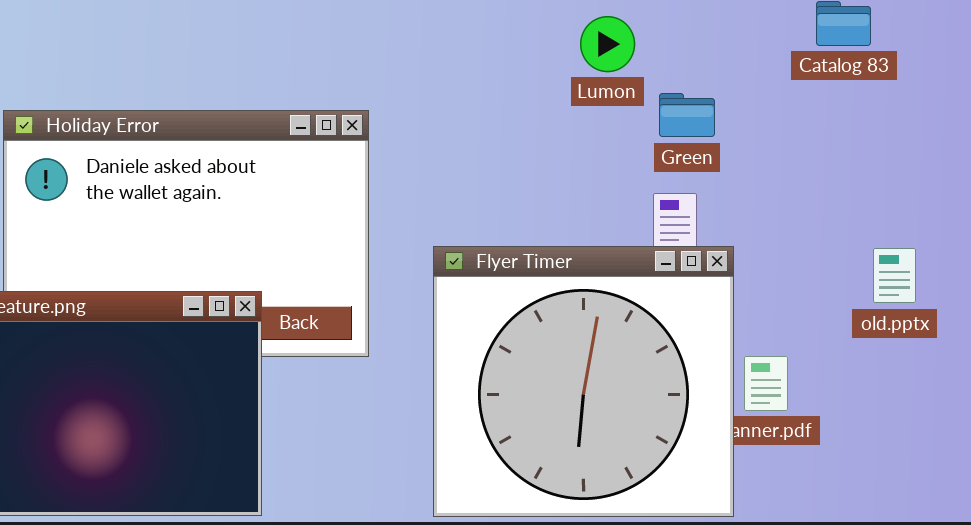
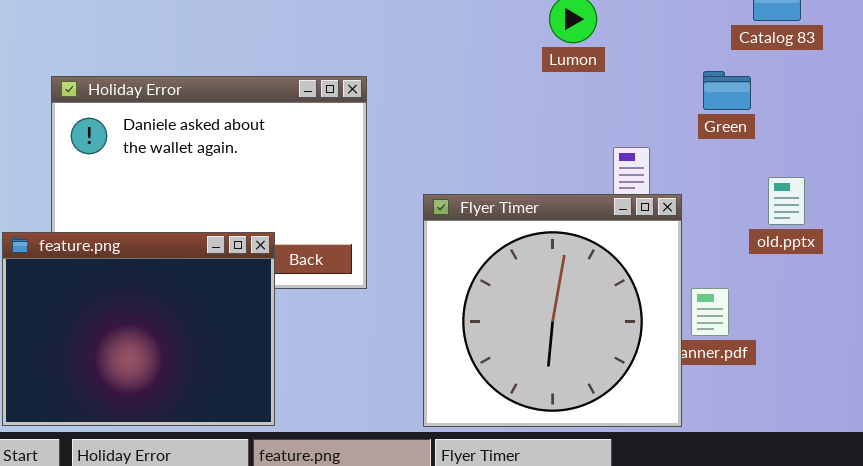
Green: [659,93,715,137] -> [703,71,751,110], moved
old.pptx: [873,248,916,303] -> [768,177,805,225], moved

